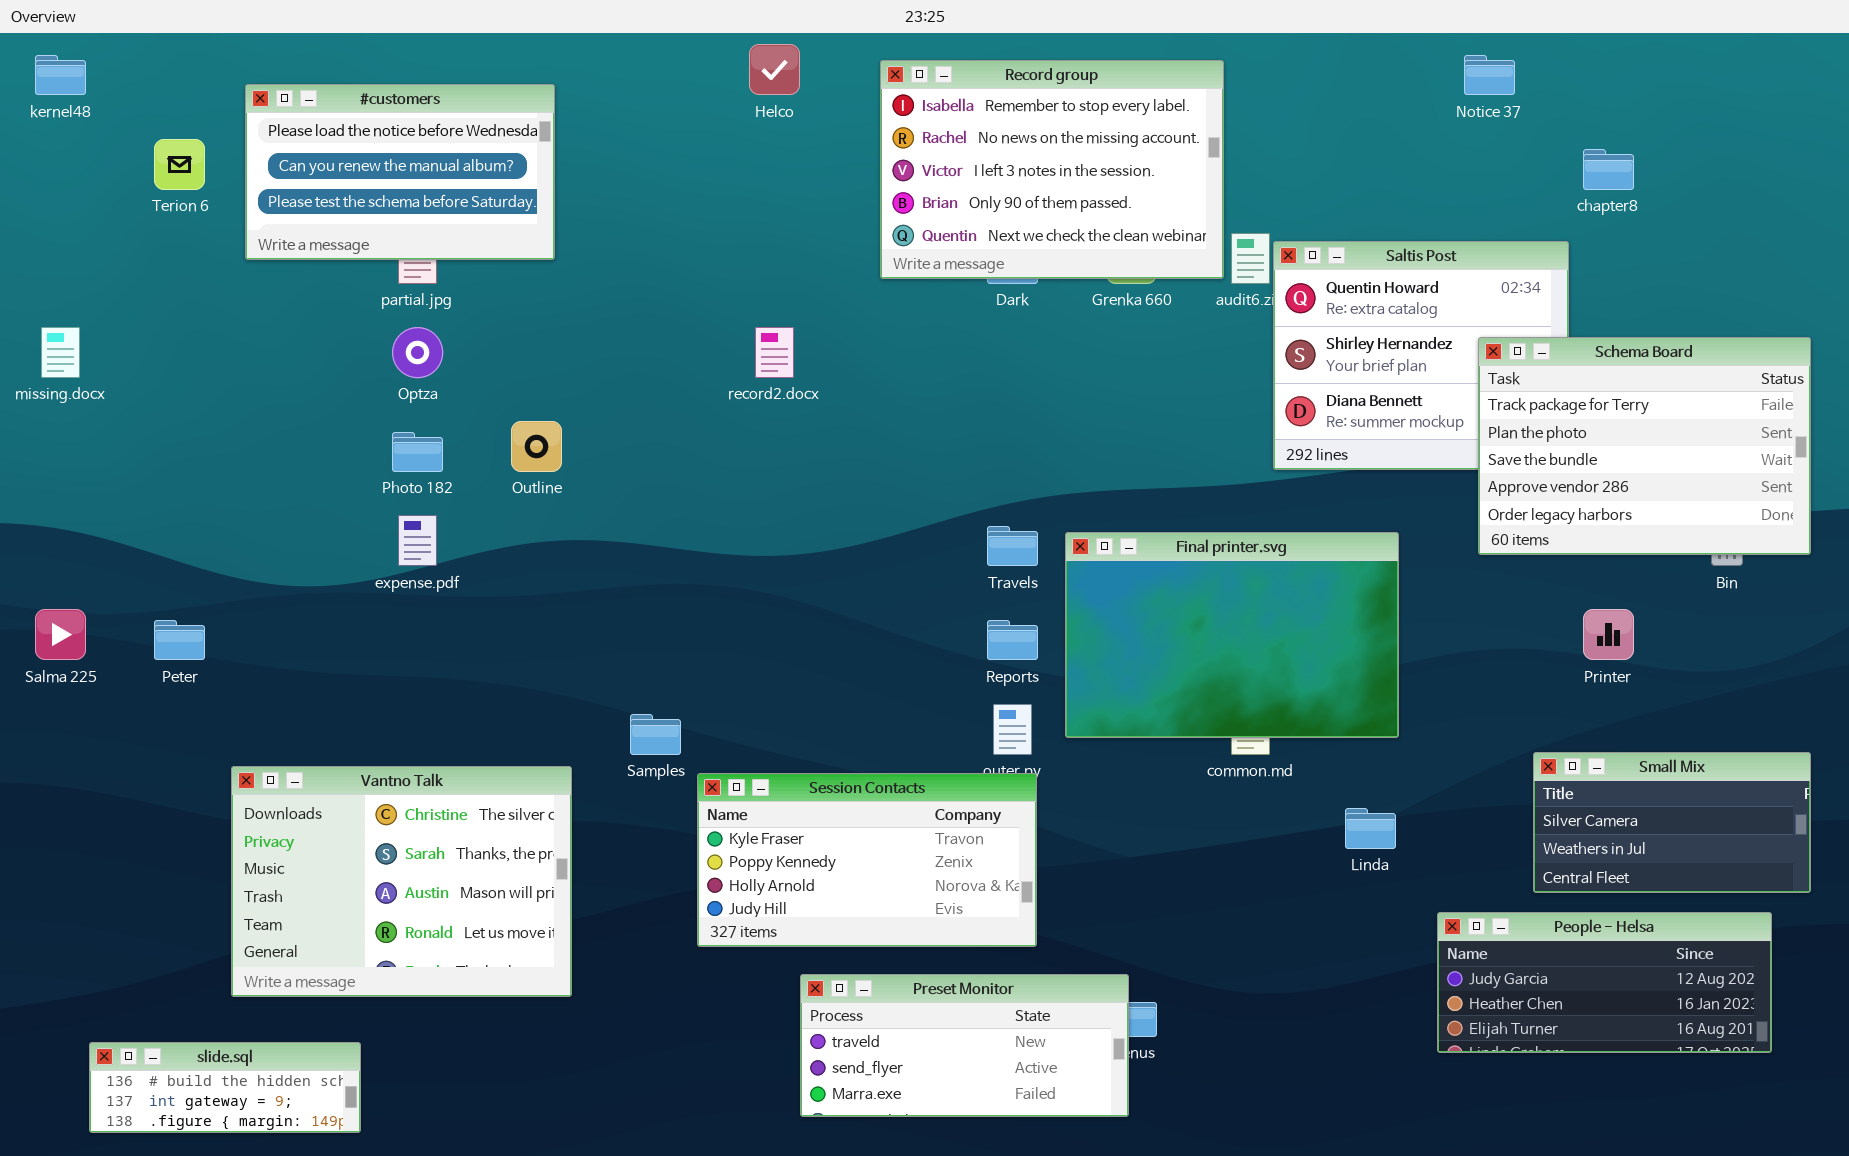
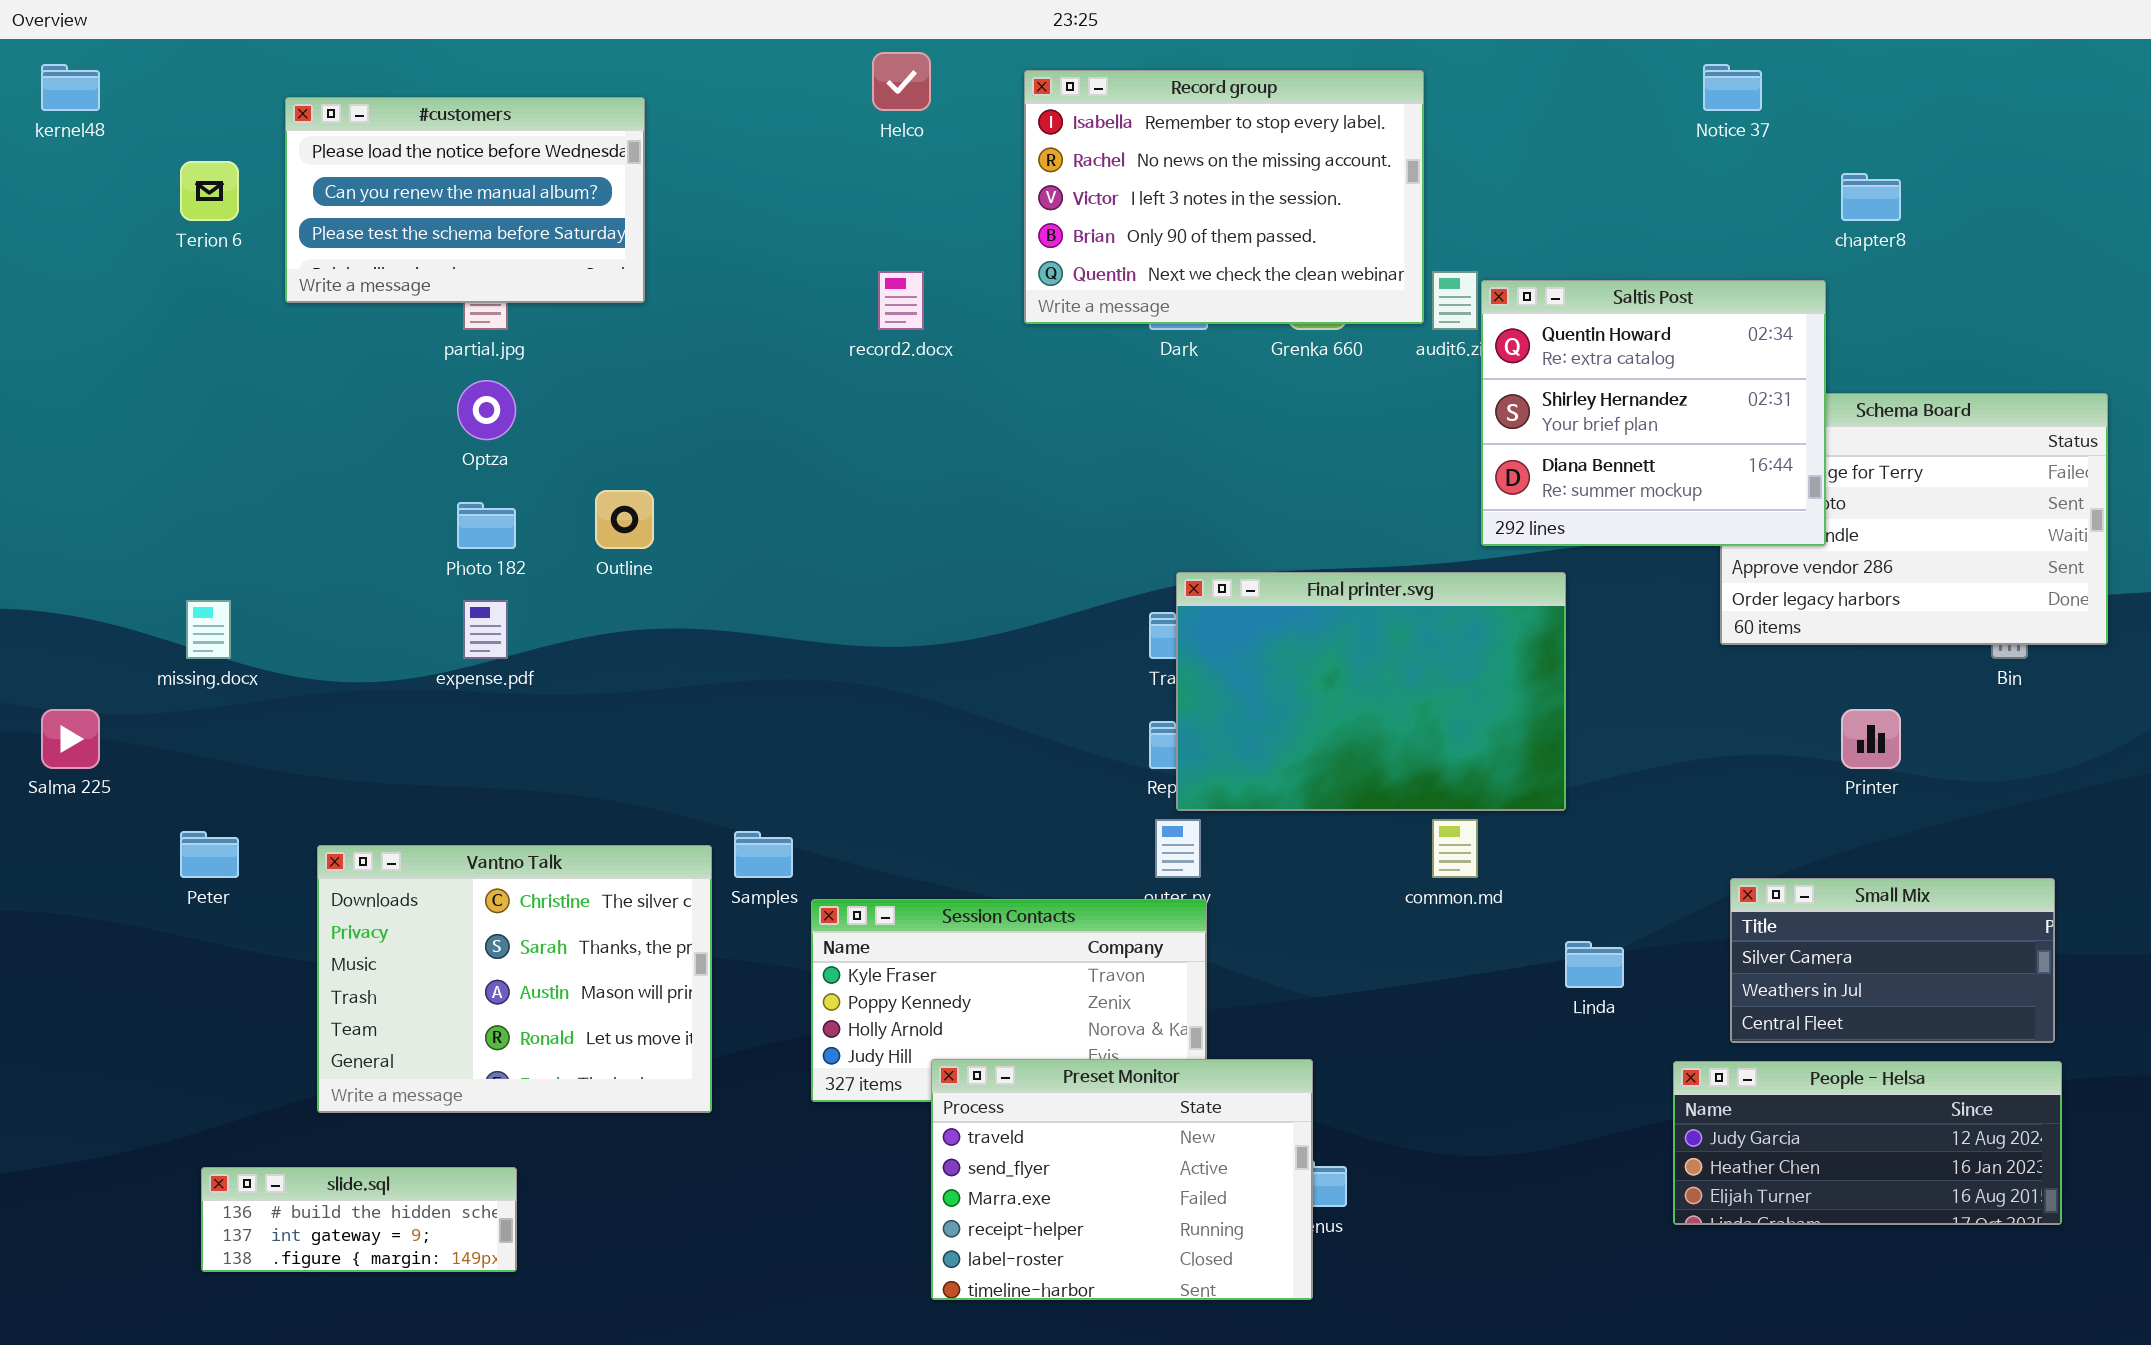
Saltis Post: [1273,241,1569,470] -> [1481,280,1826,546], raised
missing.docx: [41,327,80,378] -> [186,600,231,659], moved
record2.docx: [755,327,794,378] -> [878,271,924,330], moved
Final printer.svg: [1065,532,1399,738] -> [1176,572,1566,811], moved
Peter: [154,620,205,660] -> [180,831,239,878], moved
Small Mix: [1533,752,1811,893] -> [1730,878,2055,1043], moved
Vantno Talk: [231,766,572,997] -> [317,845,712,1113], moved
Preset Monitor: [800,974,1129,1117] -> [931,1059,1313,1300], resized
slide.sql: [89,1042,361,1133] -> [201,1167,517,1272], moved

